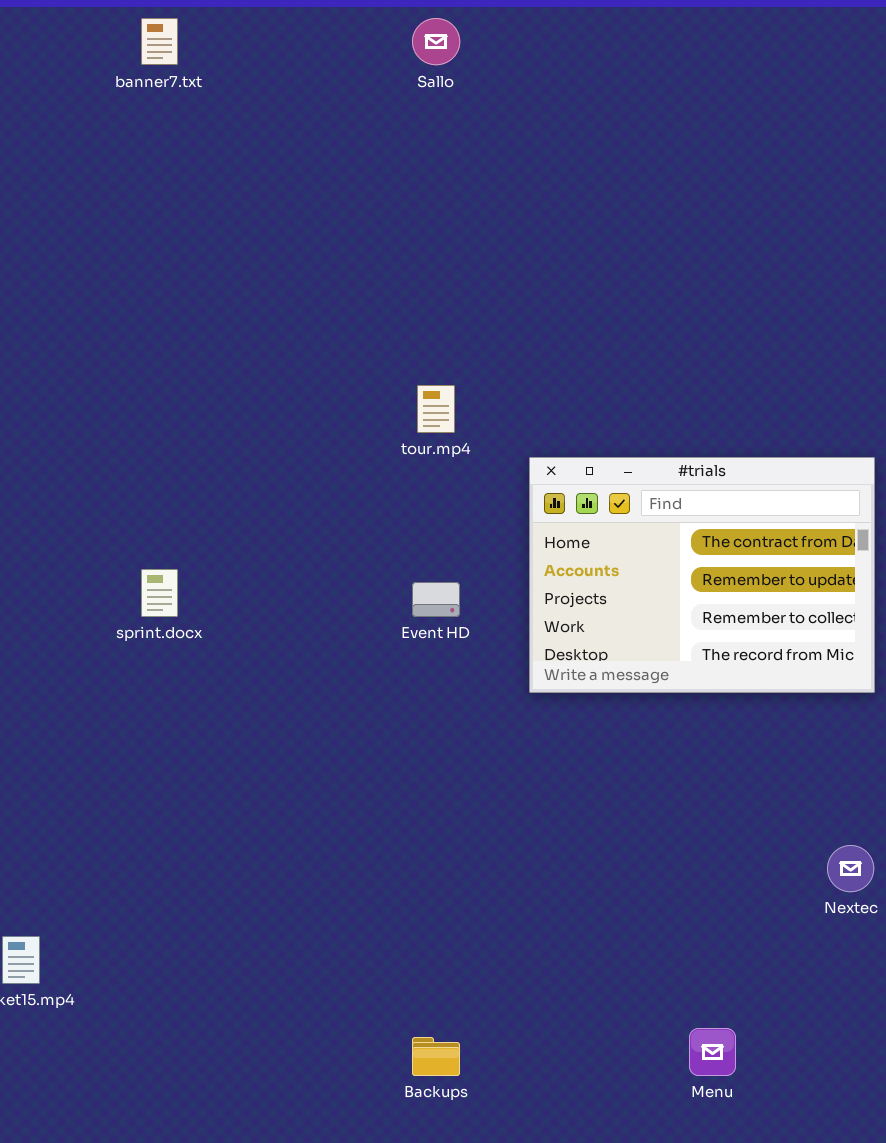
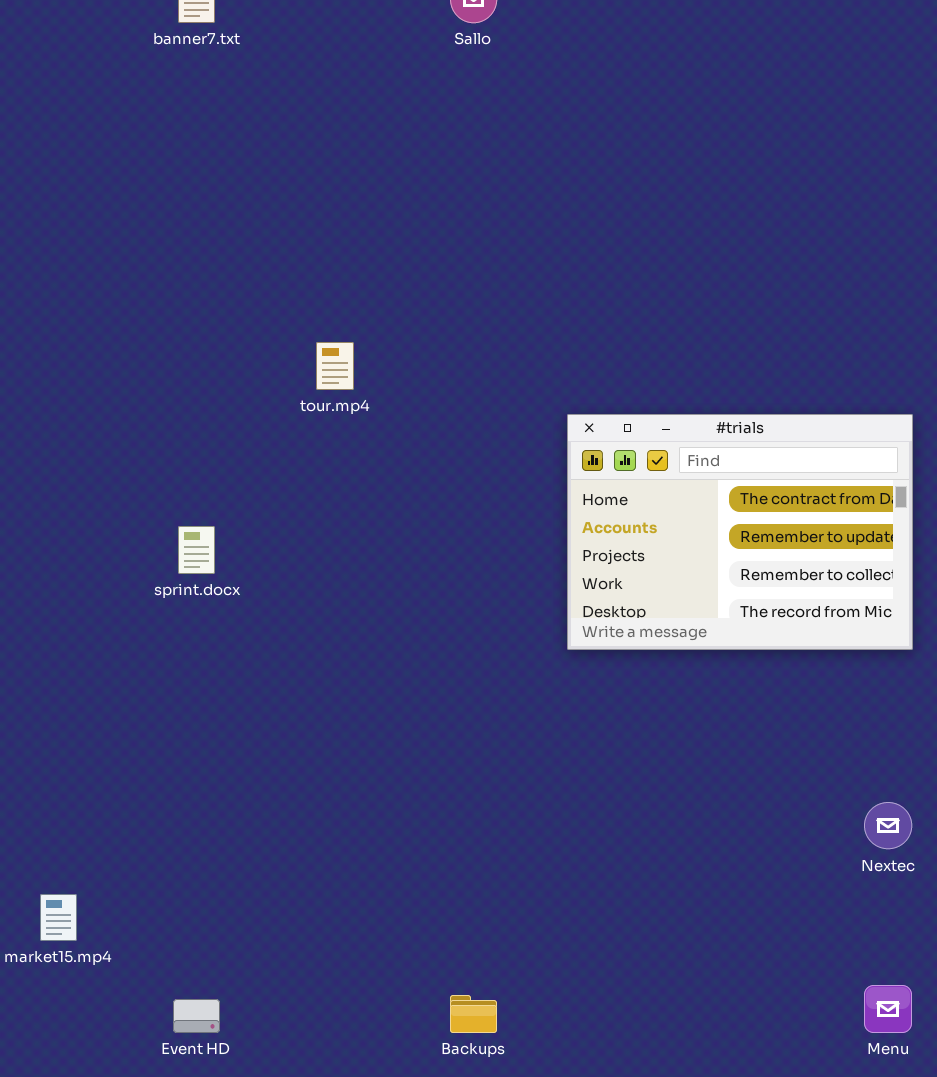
tour.mp4: [417,385,455,433] -> [316,342,354,390], moved
Event HD: [412,582,460,617] -> [173,999,220,1033], moved
Menu: [689,1028,736,1076] -> [864,985,912,1033], moved

